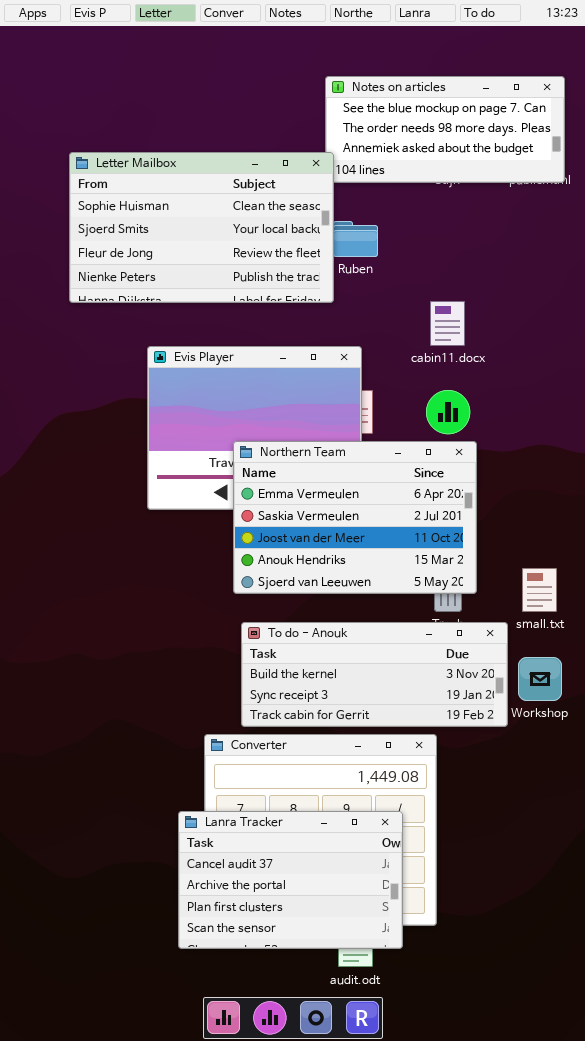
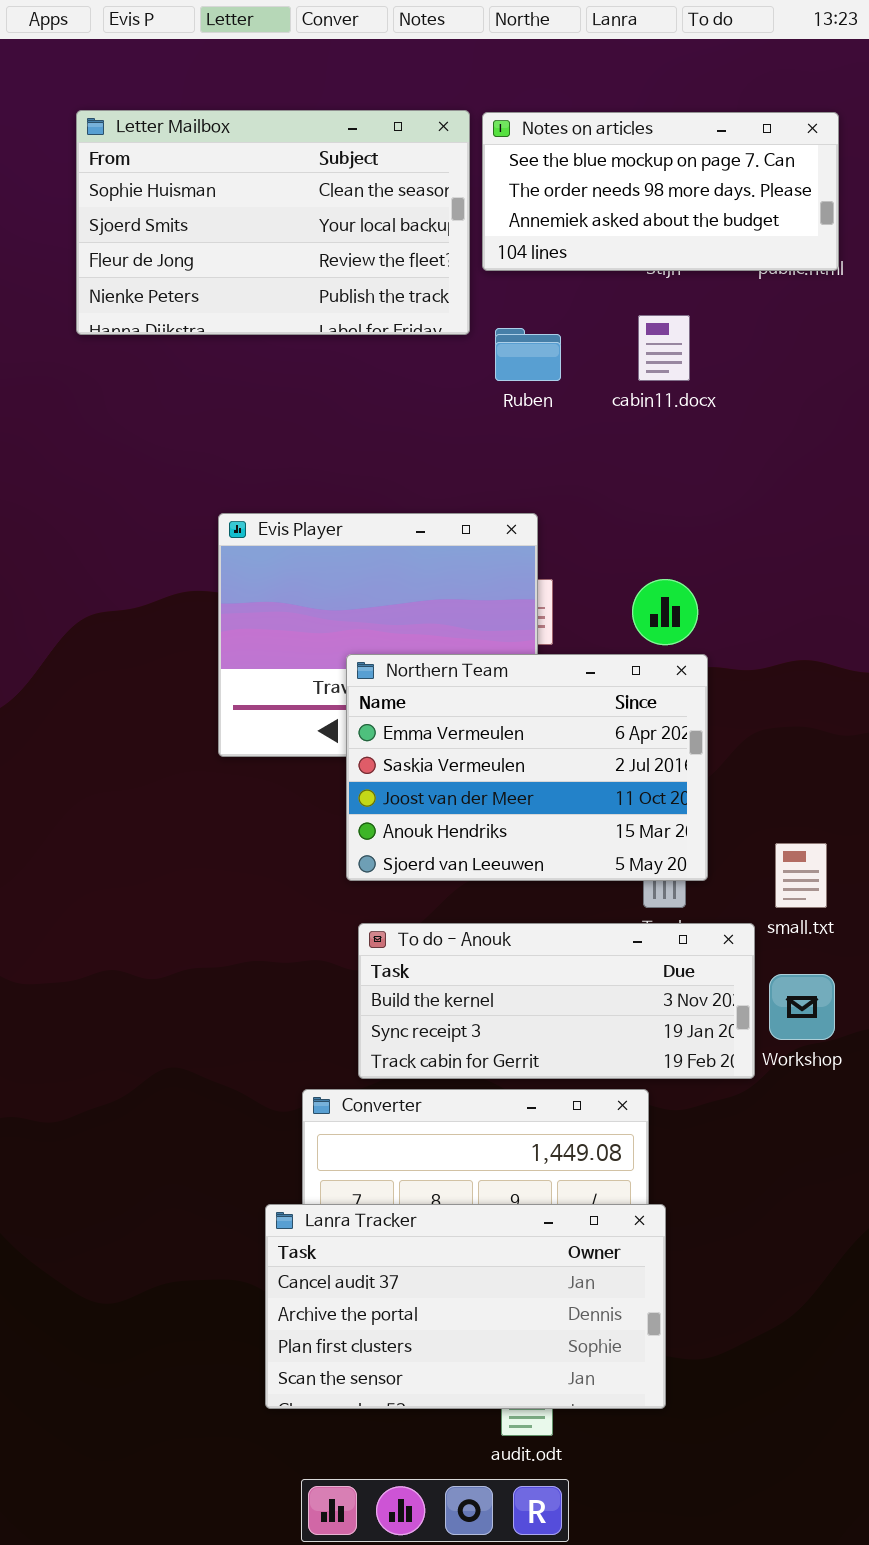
Letter Mailbox: [69,152,334,303] -> [76,110,470,335], moved
cabin11.docx: [430,301,465,346] -> [638,315,690,381], moved
Lanra Tracker: [178,811,403,949] -> [265,1204,666,1409], resized

